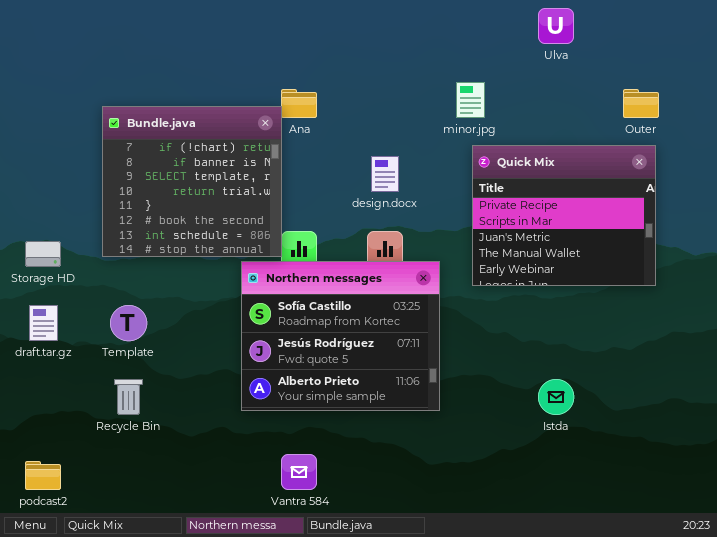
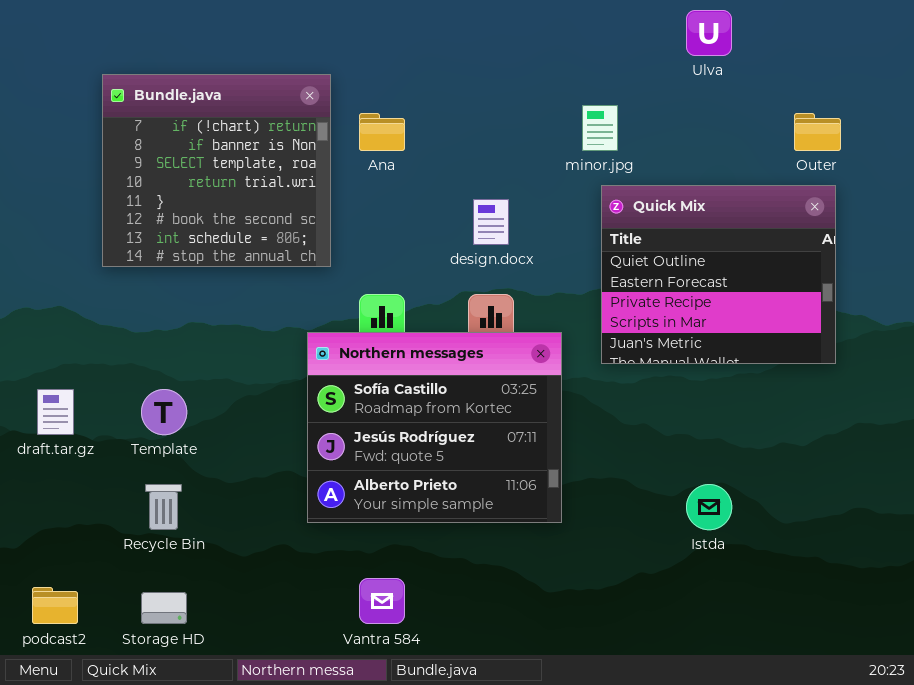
Bundle.java: [102,106,282,257] -> [102,74,331,267], moved
Quick Mix: [472,145,656,286] -> [601,185,836,364], scrolled up 2 rows
Storage HD: [25,241,61,267] -> [141,592,187,624], moved

